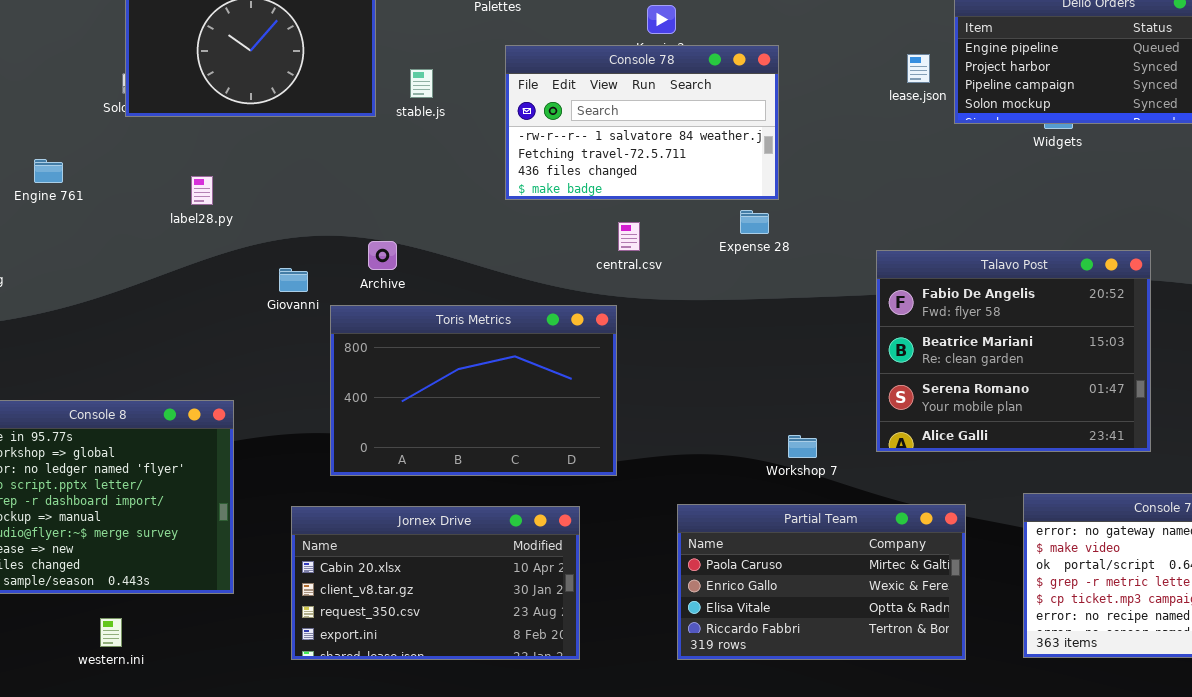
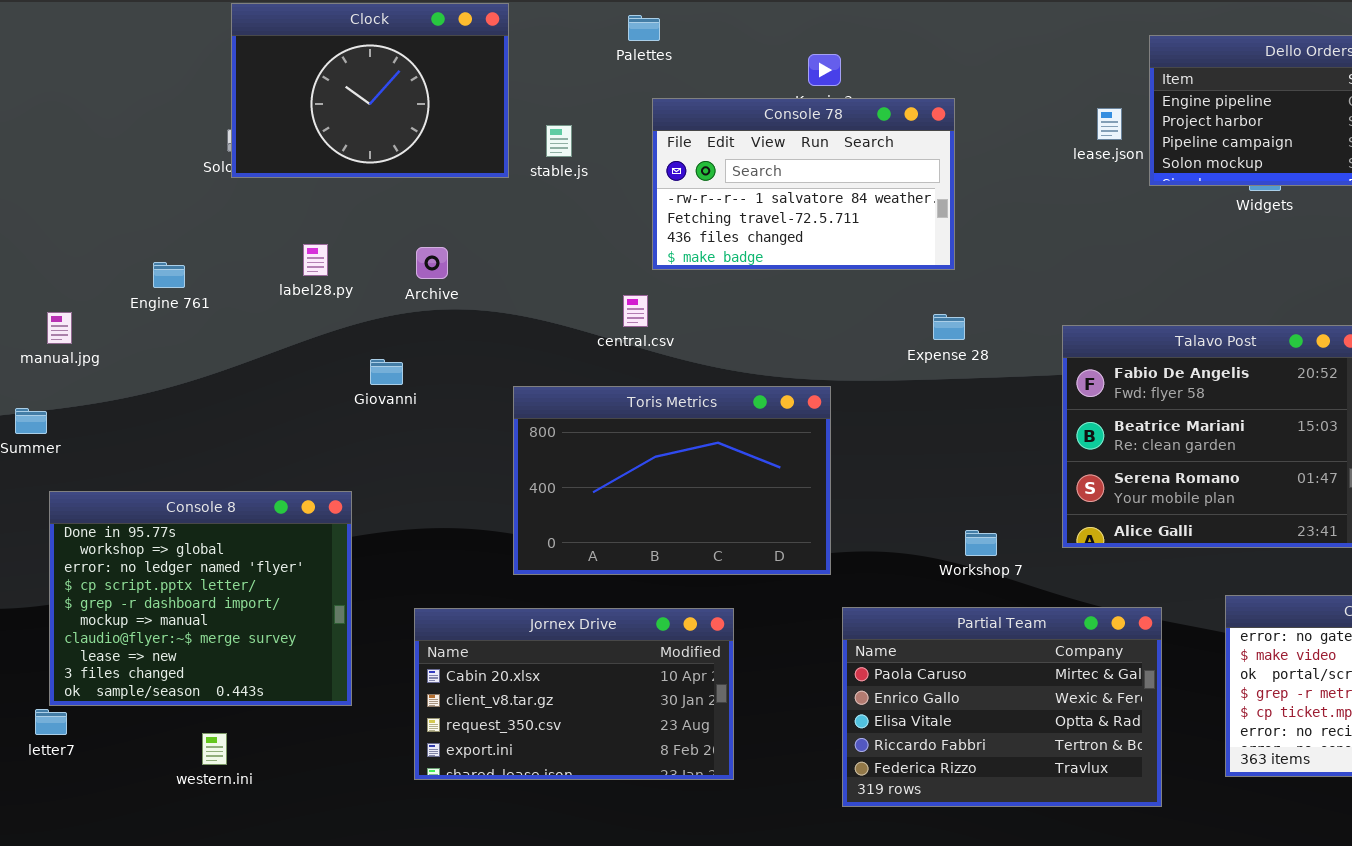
Engine 761: [34,159,63,183] -> [153,262,185,288], moved
Expense 28: [740,210,769,234] -> [933,314,965,340], moved
central.csv: [618,222,640,251] -> [623,295,648,327], moved
Archive: [368,241,397,270] -> [416,247,448,279], moved
Giovanni: [279,268,308,292] -> [370,359,403,385], moved
Toris Metrics: [330,305,617,476] -> [513,386,831,575], moved
Partial Team: [677,504,966,660] -> [842,607,1162,807], resized

